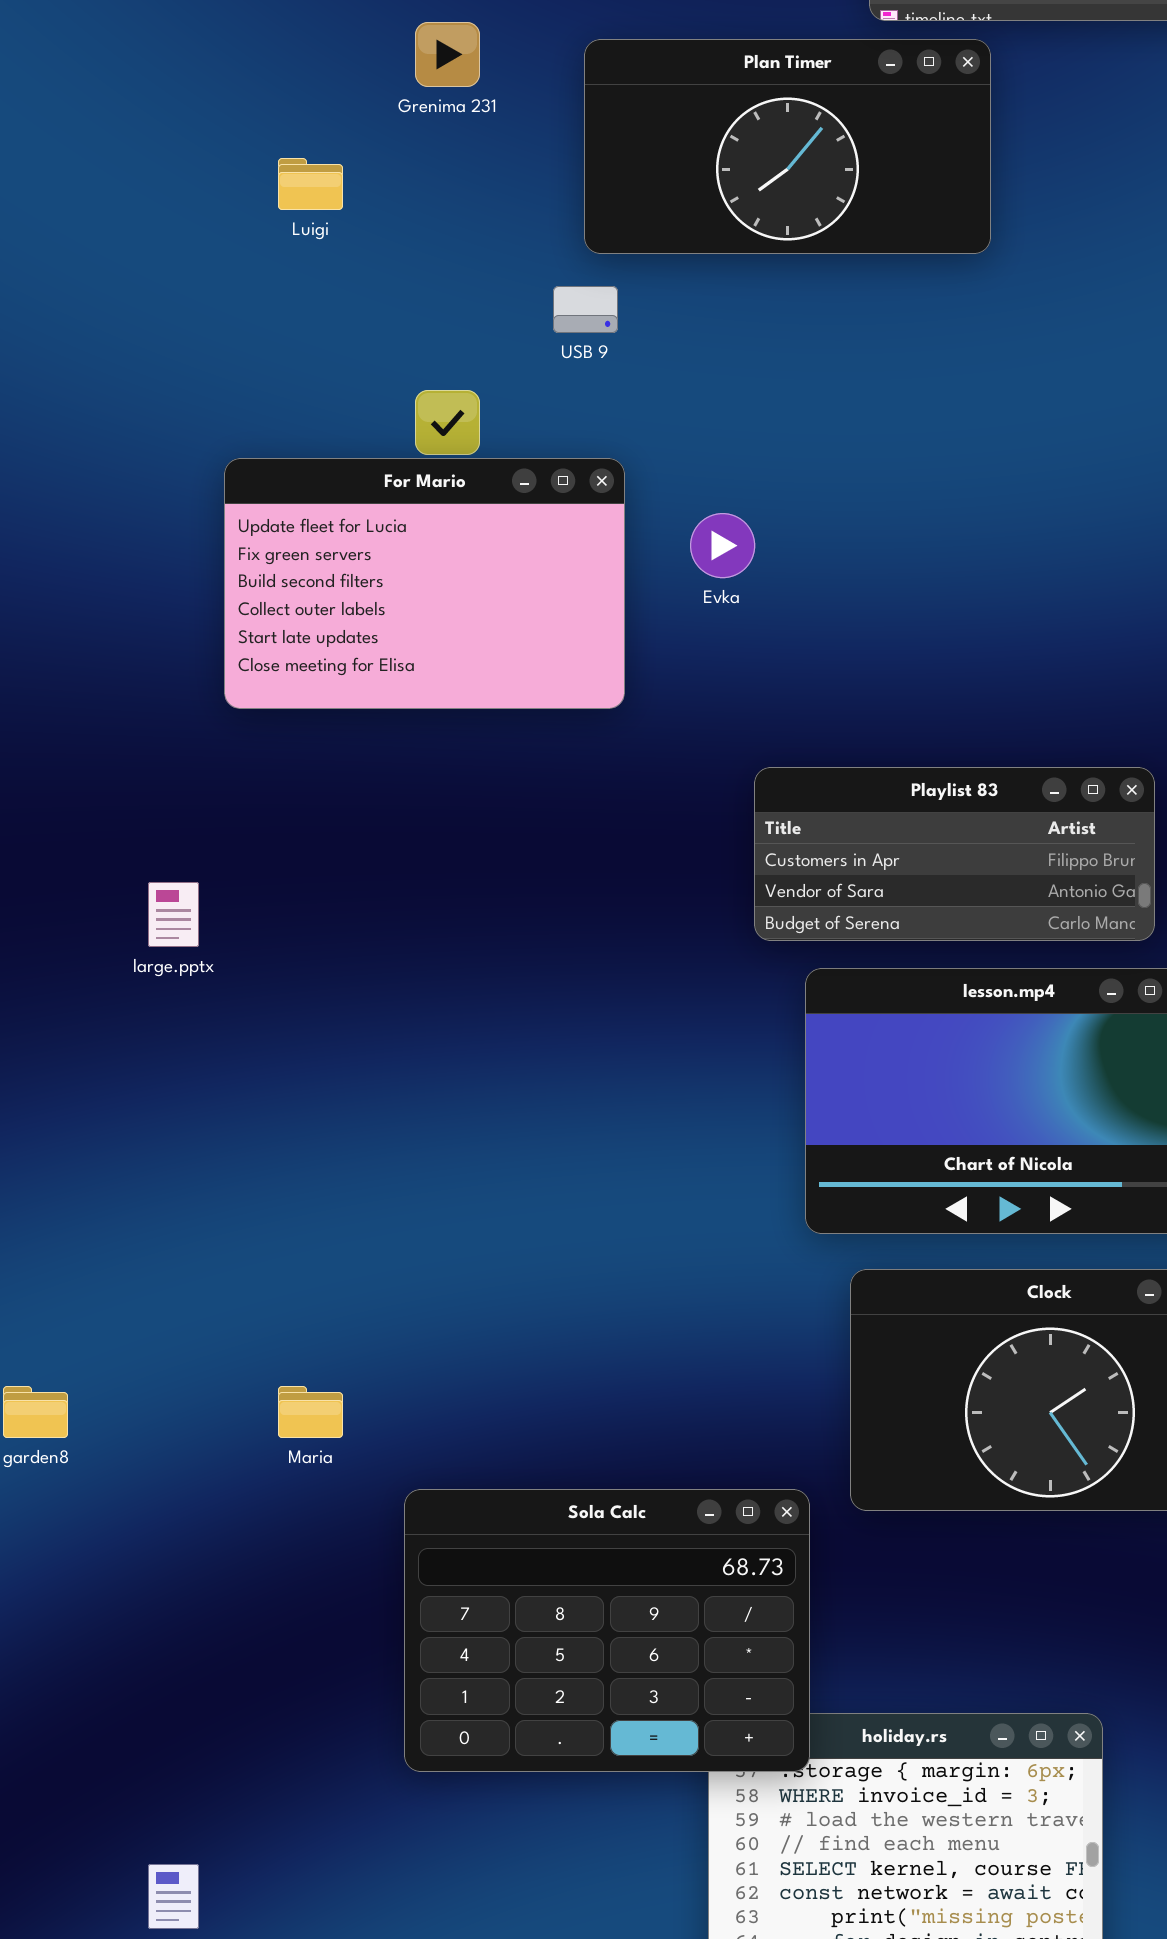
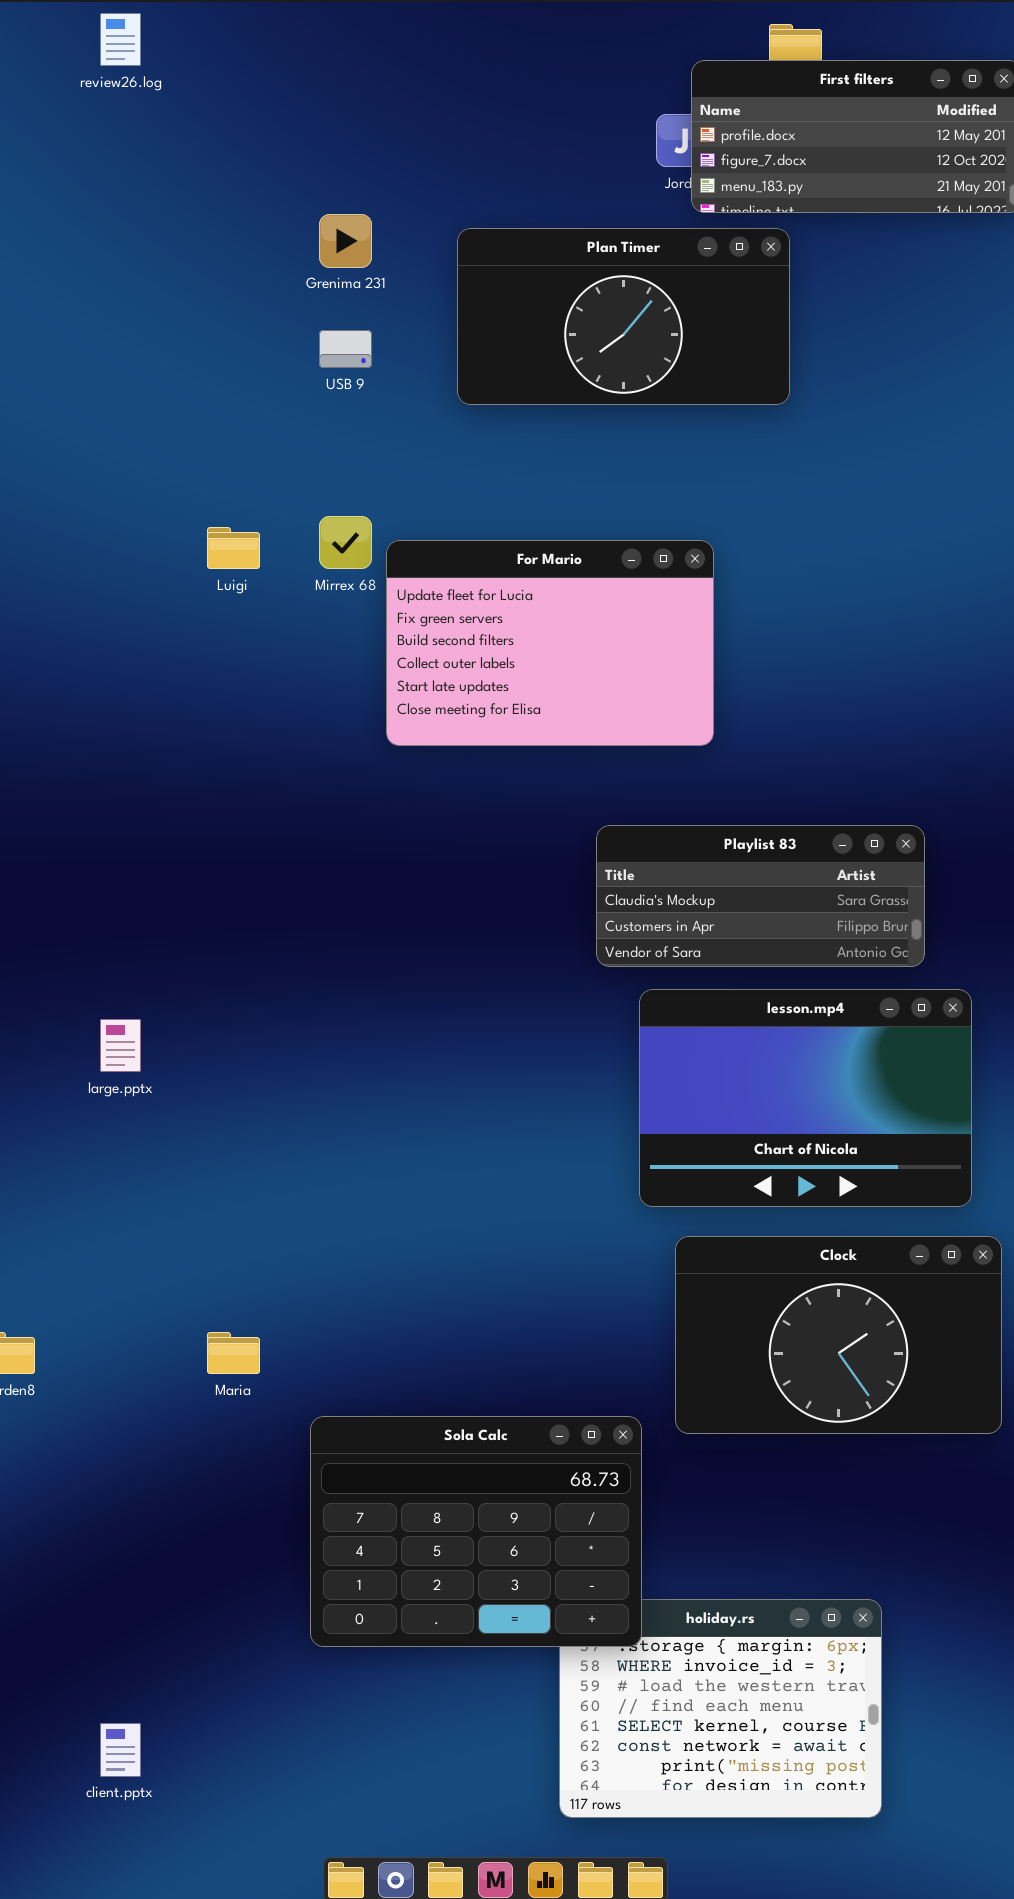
Luigi: [278,158,343,210] -> [207,527,260,569], moved
USB 9: [553,286,618,333] -> [319,330,372,368], moved
For Mario: [224,458,625,709] -> [386,540,714,746], moved
Playlist 83: [754,767,1155,941] -> [596,825,925,967], scrolled up 1 row
large.pptx: [148,882,199,947] -> [100,1019,141,1072], moved

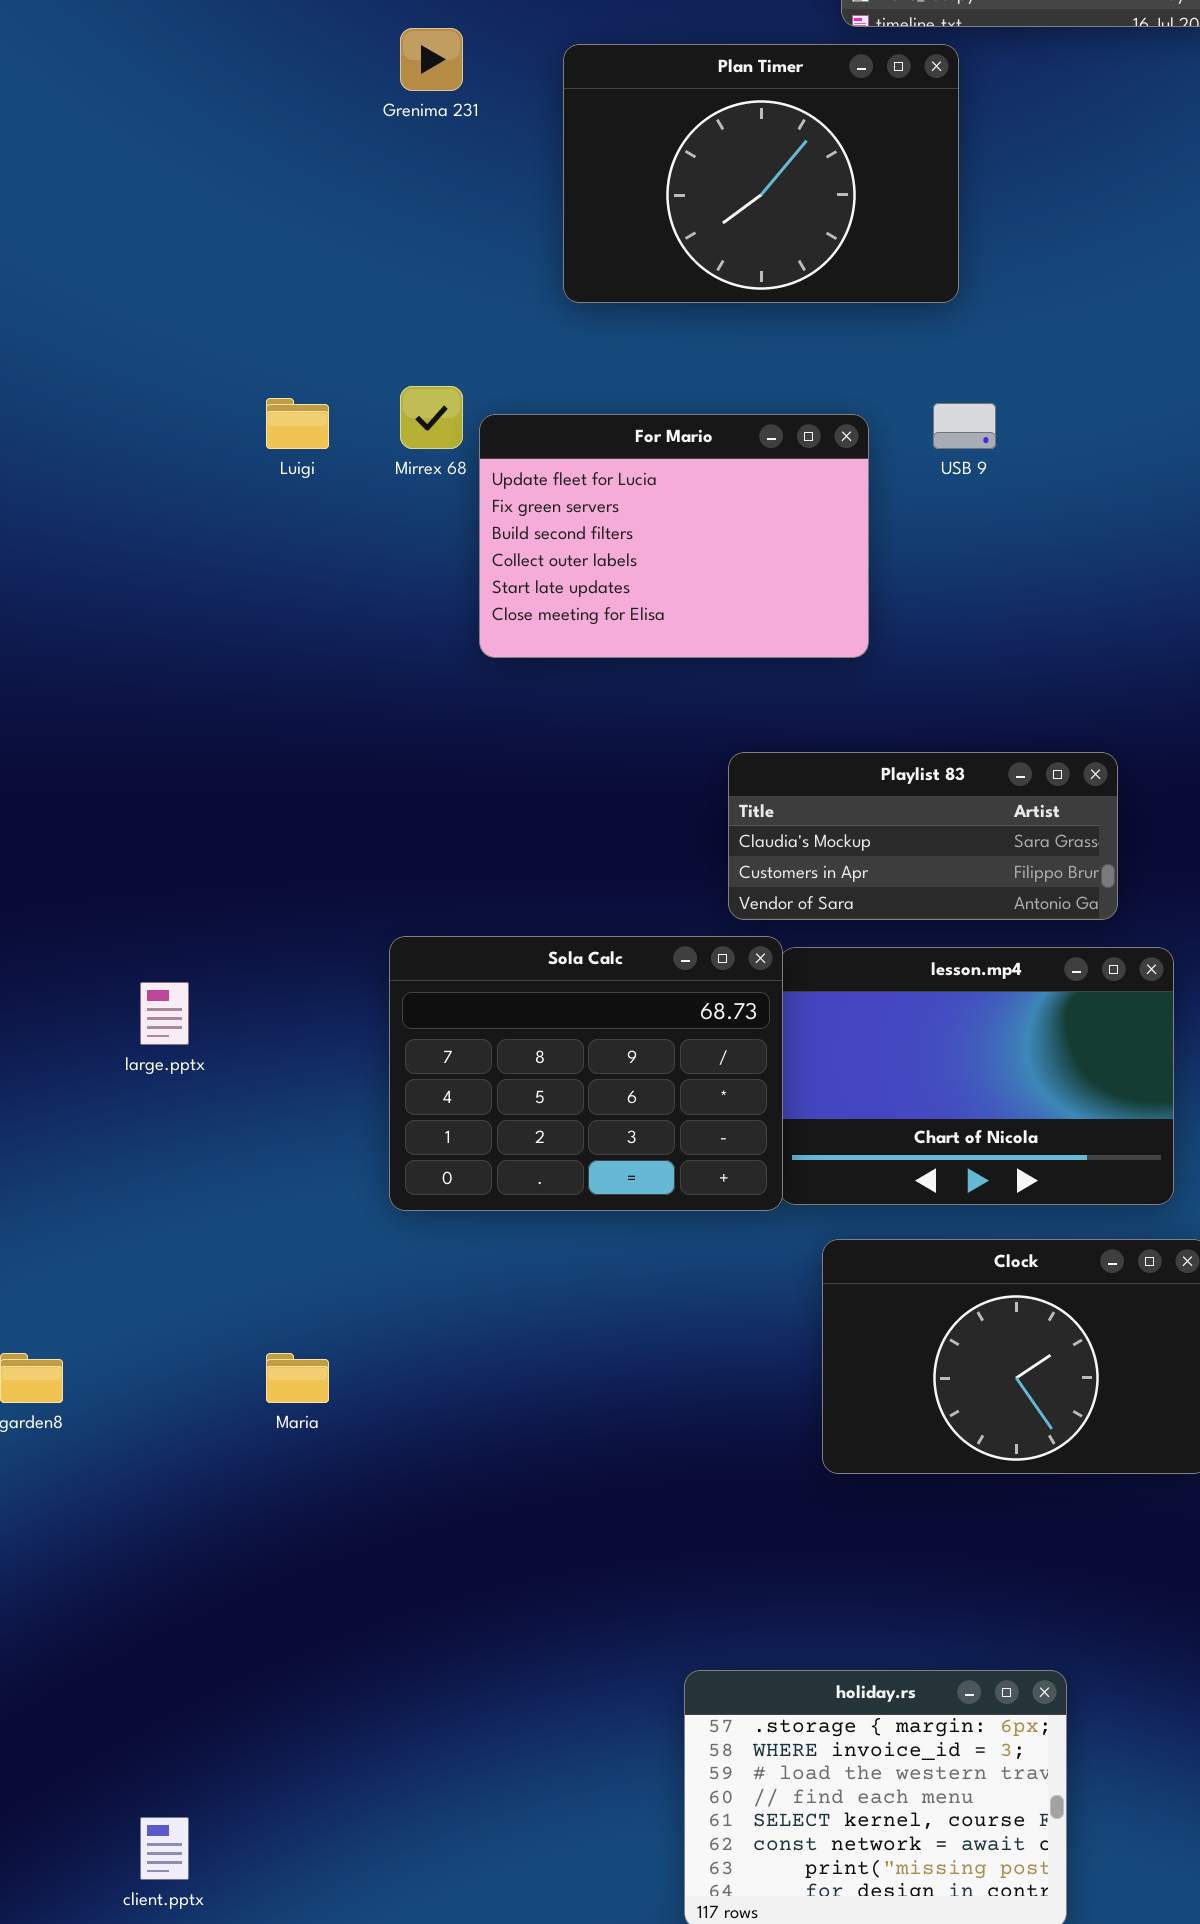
Plan Timer: [457,228,790,405] -> [563,44,959,303], resized
USB 9: [319,330,372,368] -> [933,403,996,449], moved
Sola Calc: [310,1416,642,1647] -> [389,936,783,1211], moved

